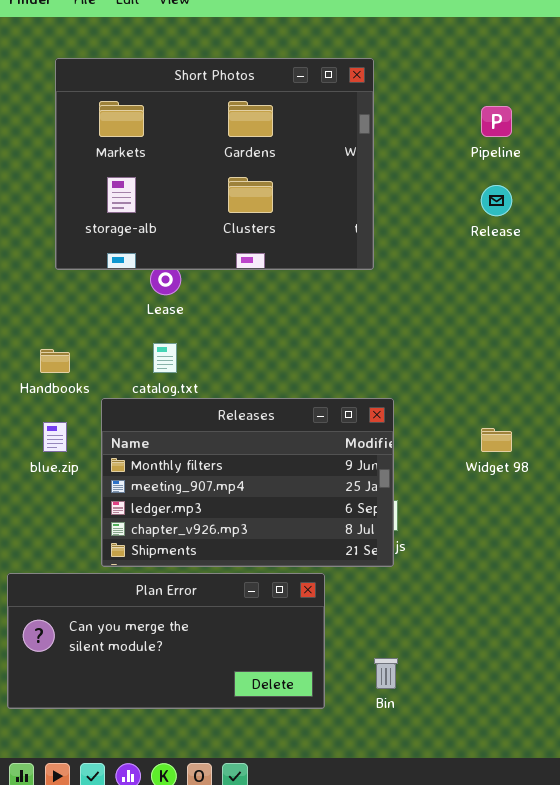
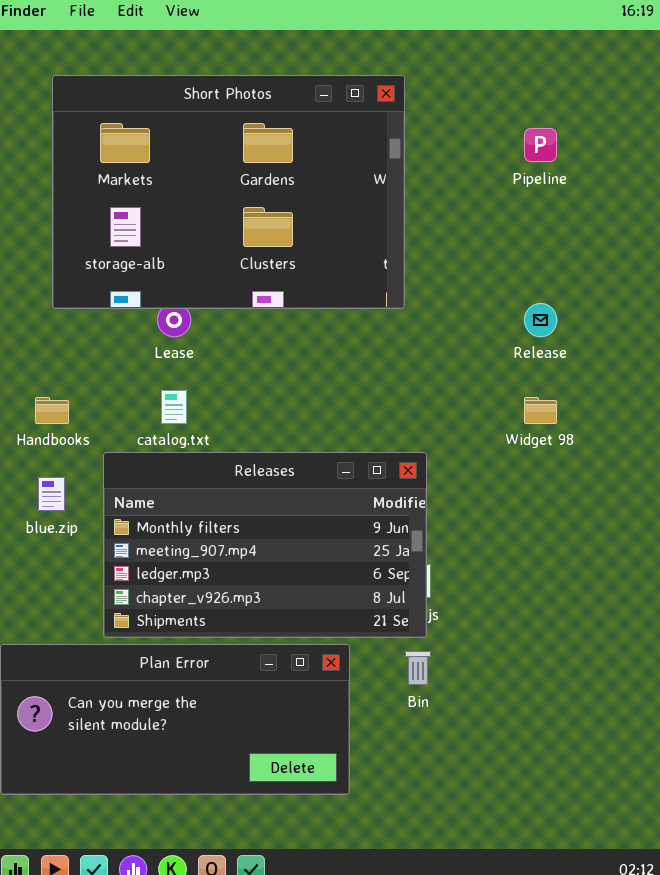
Release: [481,185,512,216] -> [524,303,557,337], moved
Widget 98: [481,428,512,452] -> [524,397,557,424], moved
Bin: [374,658,398,689] -> [405,651,431,685], moved

